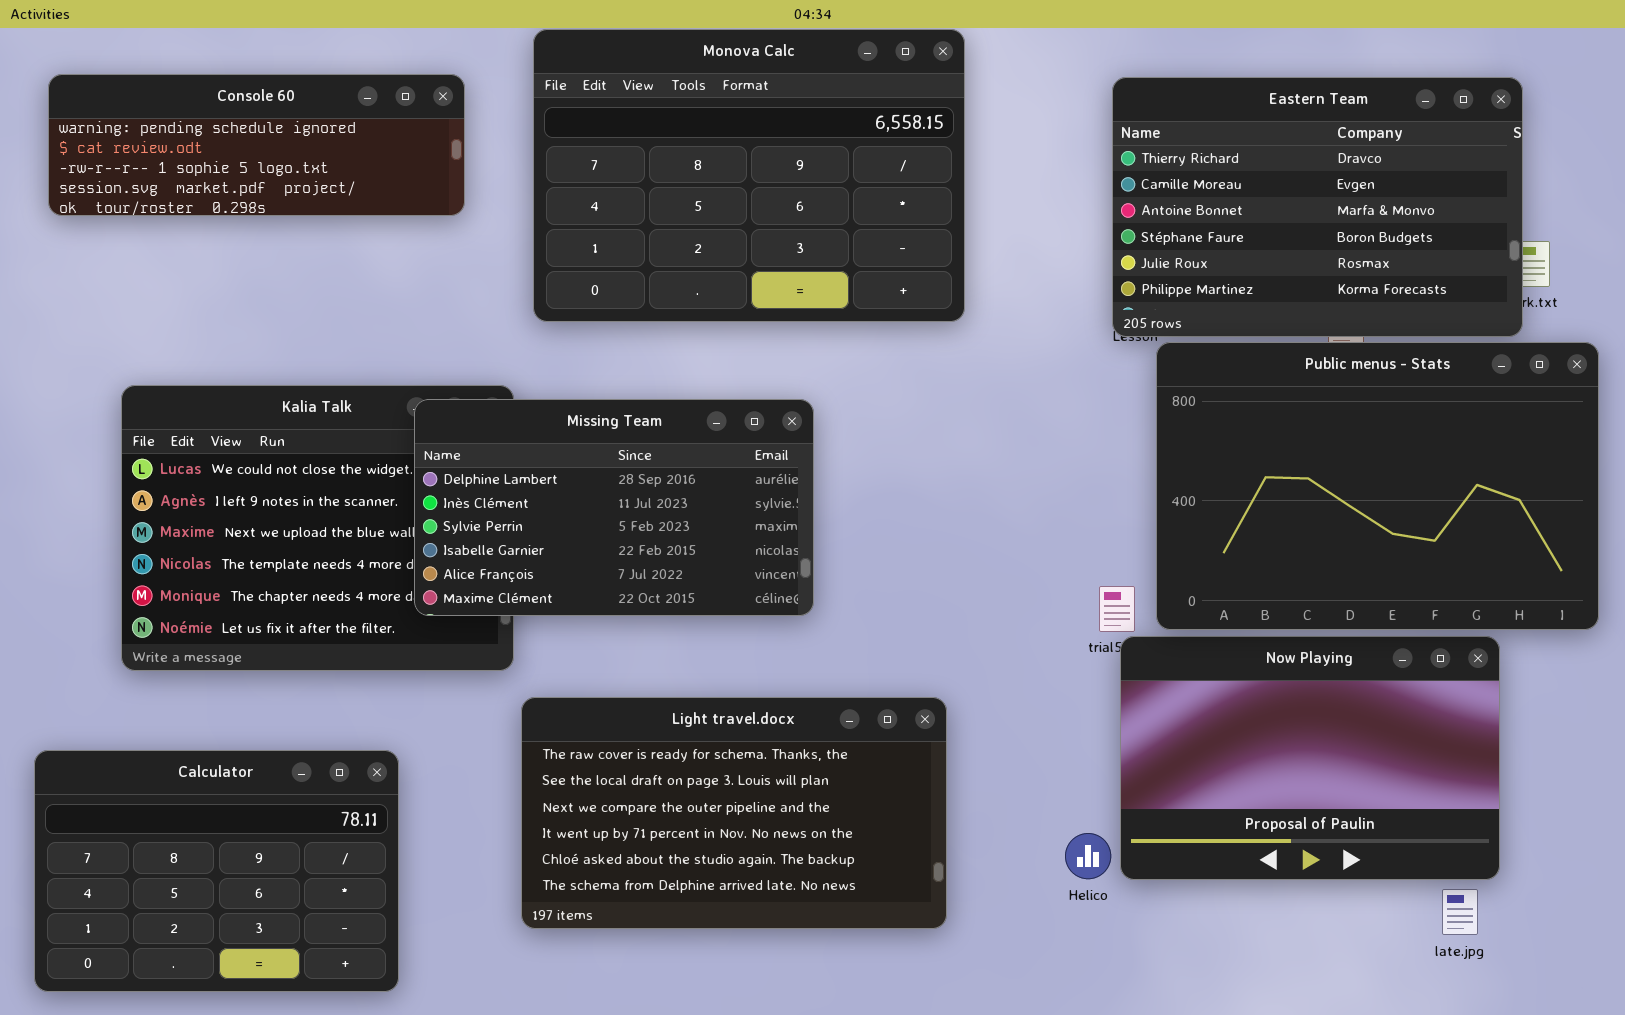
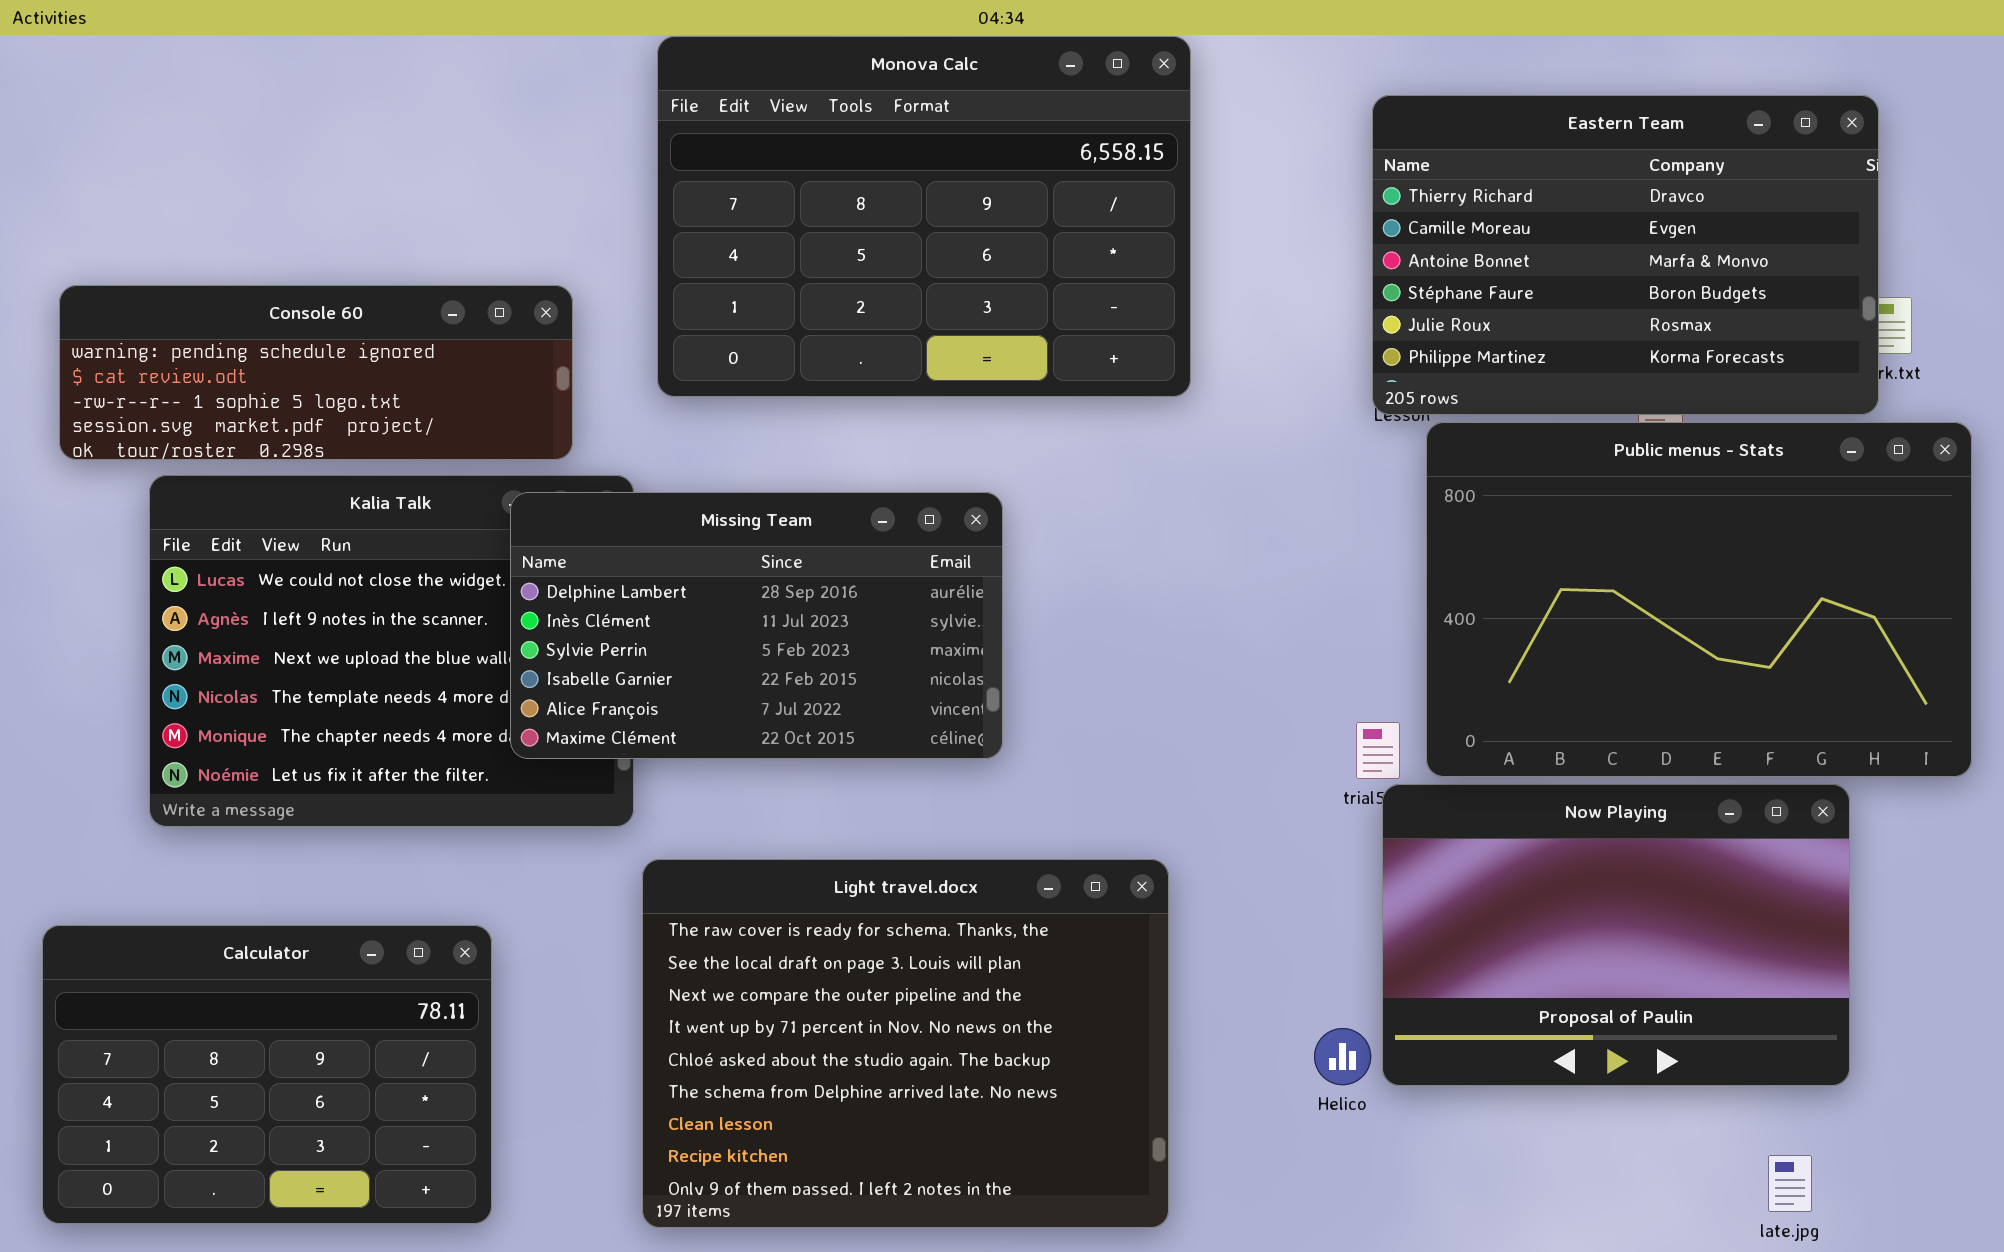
Console 60: [48,74,465,216] -> [59,285,573,460], moved
Light travel.docx: [521,697,947,929] -> [642,859,1169,1228], resized
late.jpg: [1442,889,1478,935] -> [1768,1155,1812,1212], moved

